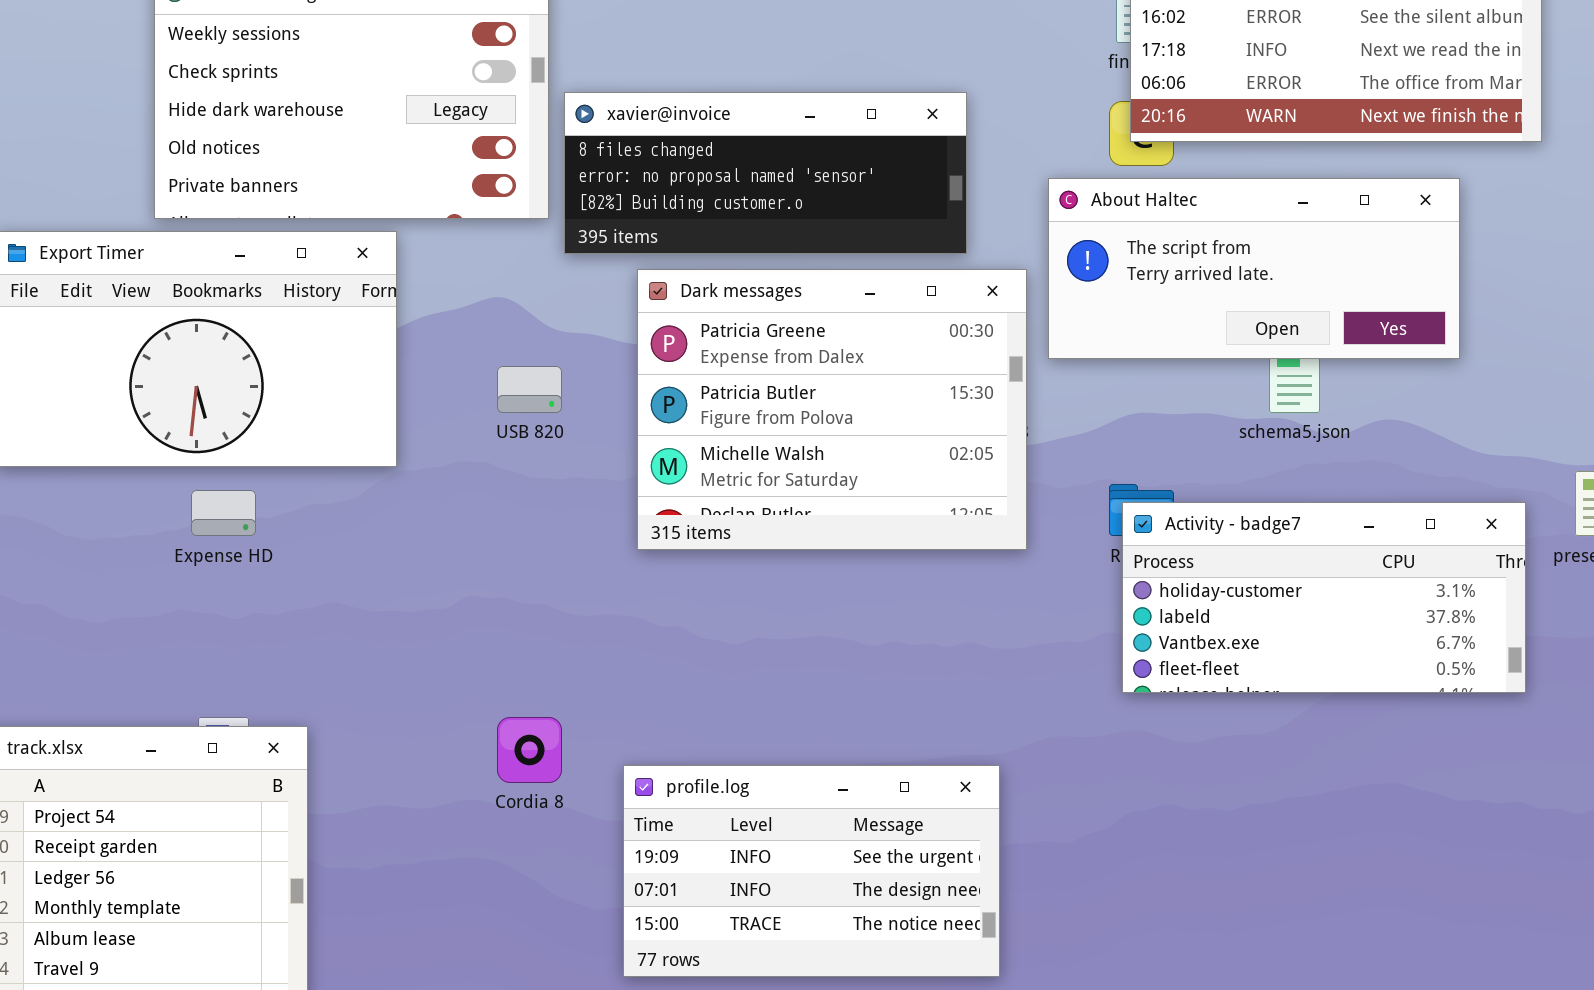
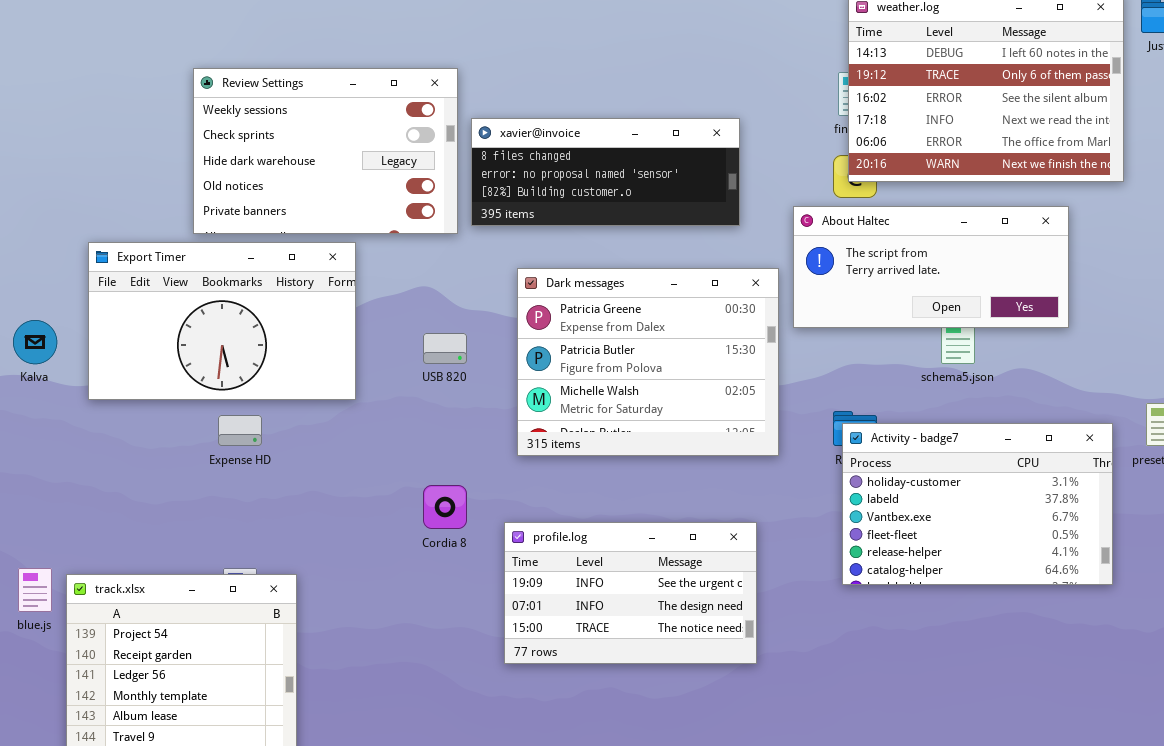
xavier@invoice: [564,92,967,254] -> [471,118,740,226], moved
Activity - badge7: [1122,502,1526,693] -> [842,423,1113,585], resized
Cordia 8: [497,717,562,783] -> [423,485,467,529], moved
profile.log: [623,765,1000,977] -> [504,522,757,664], moved

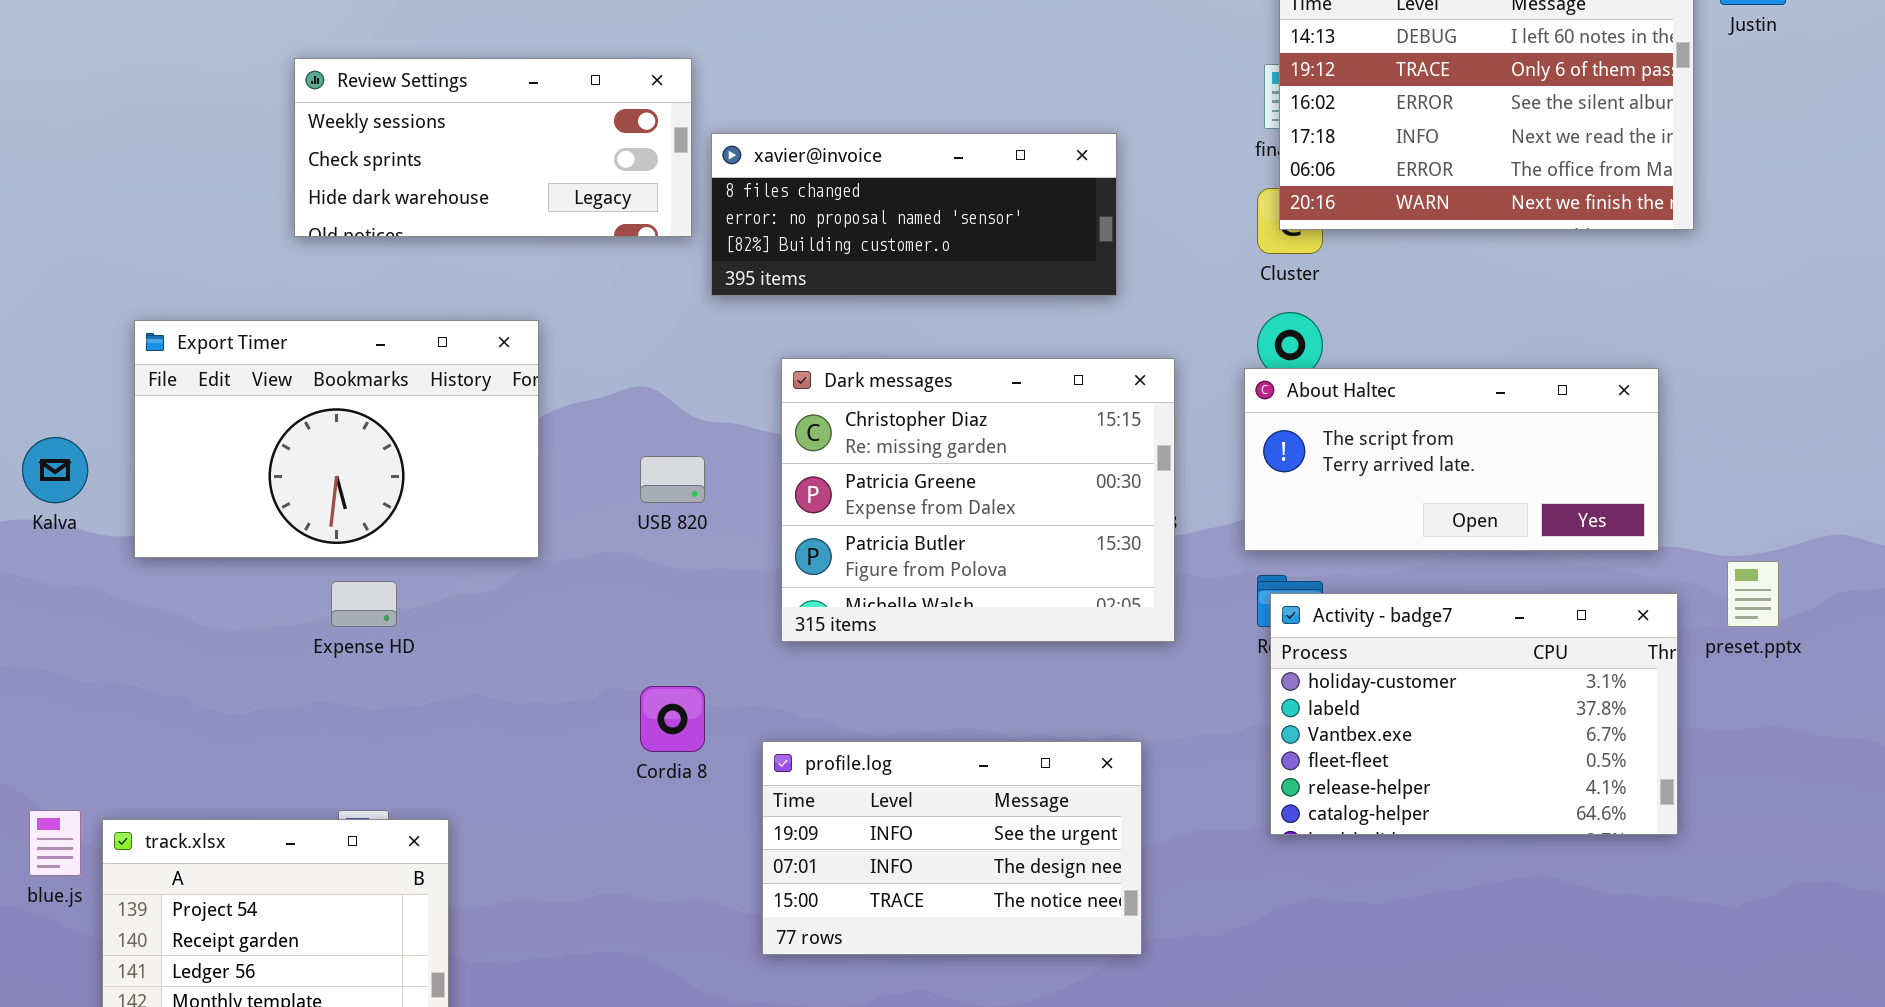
Review Settings: [193,68,458,234] -> [294,58,692,237], resized
About Haltec: [793,206,1069,328] -> [1244,368,1659,551], moved
Dark messages: [517,268,779,456] -> [781,358,1175,642], scrolled up 1 row

